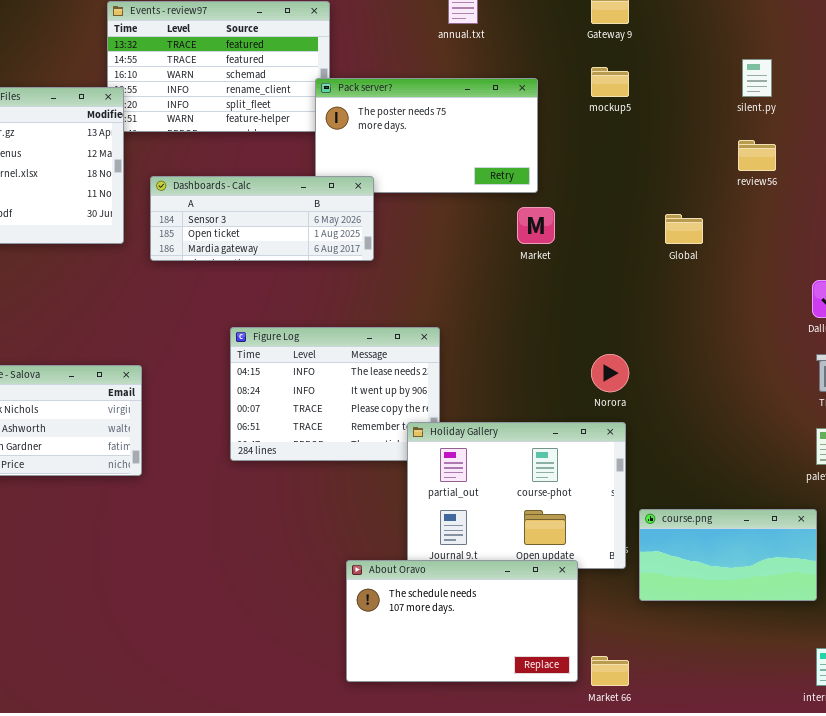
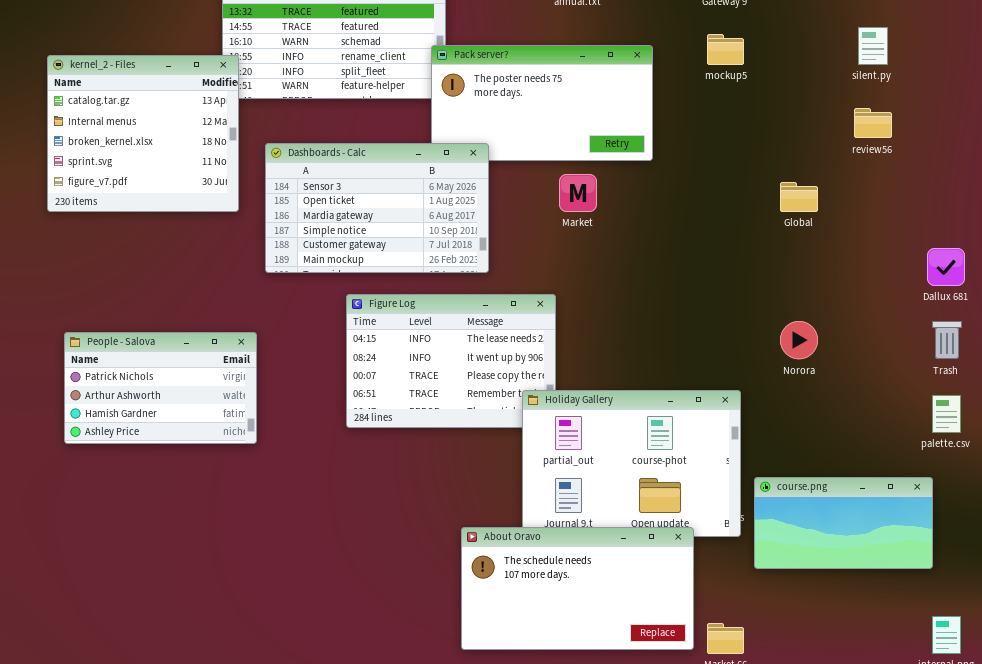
Dashboards - Calc: [150,176,374,261] -> [265,143,489,273], resized
Market: [517,207,555,244] -> [559,174,597,212], moved
Norora: [591,354,629,392] -> [780,321,818,359], moved

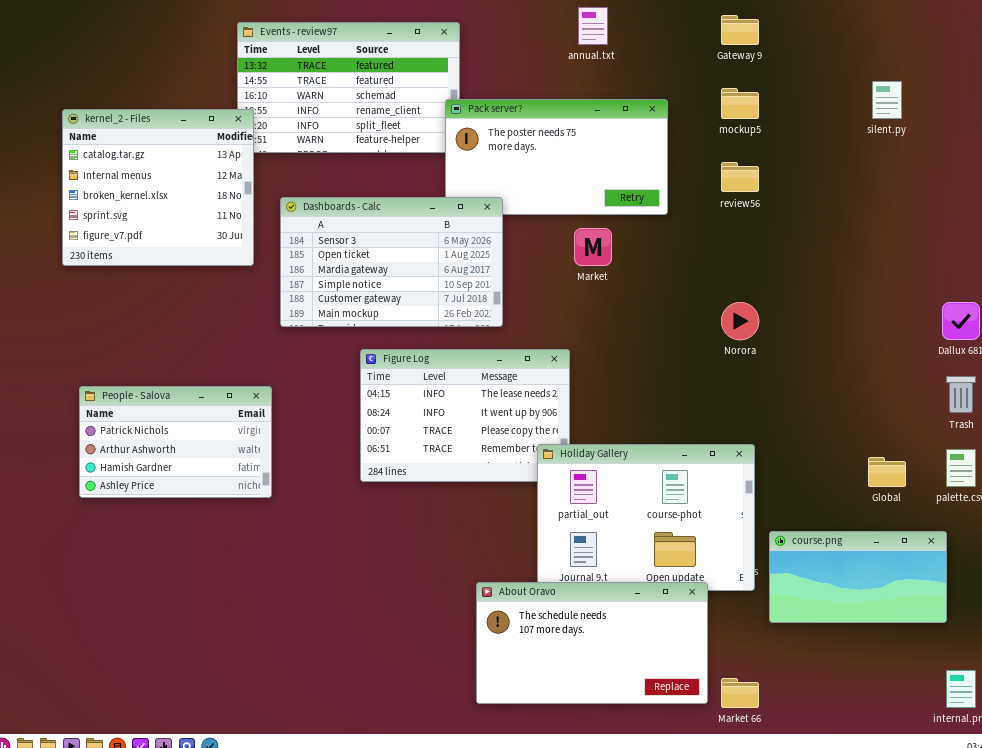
review56: [854,108,892,138] -> [721,162,759,192], moved
Global: [780,182,818,212] -> [868,457,906,487], moved
Norora: [780,321,818,359] -> [721,302,759,340], moved

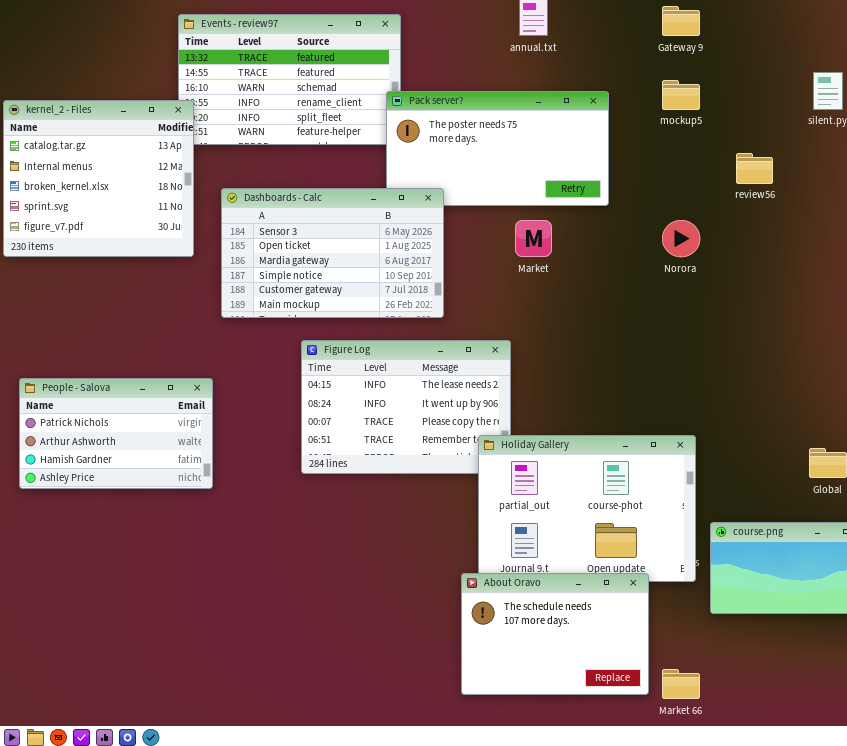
review56: [721,162,759,192] -> [736,153,773,184], moved
Norora: [721,302,759,340] -> [662,220,700,257], moved
About Oravo: [476,582,708,704] -> [461,573,649,695], resized

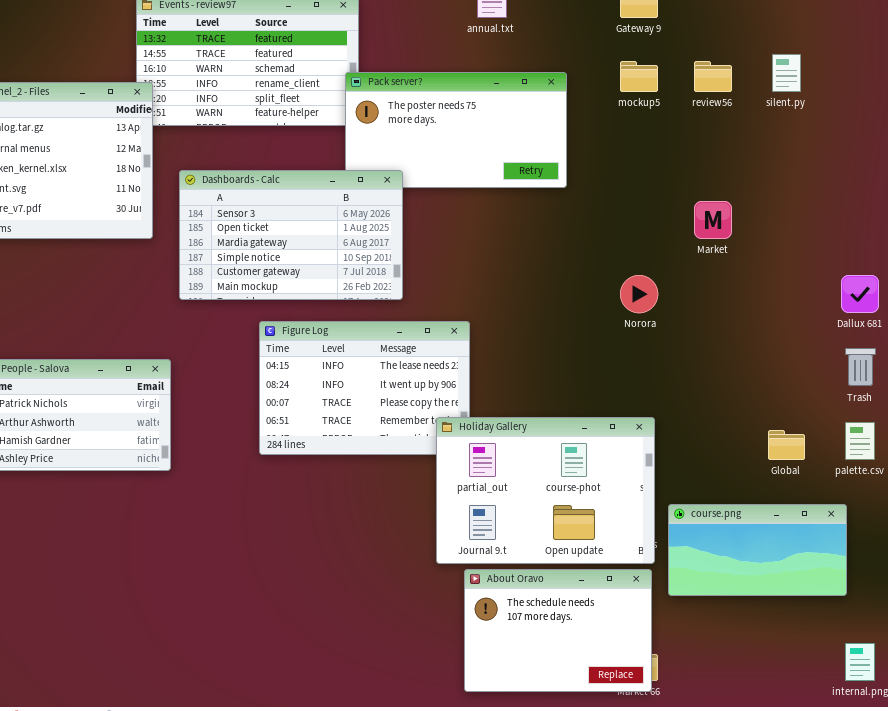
review56: [736,153,773,184] -> [694,61,732,92], moved
Market: [515,220,552,257] -> [694,201,732,239], moved
Norora: [662,220,700,257] -> [620,275,658,313], moved
About Oravo: [461,573,649,695] -> [464,569,652,692], moved

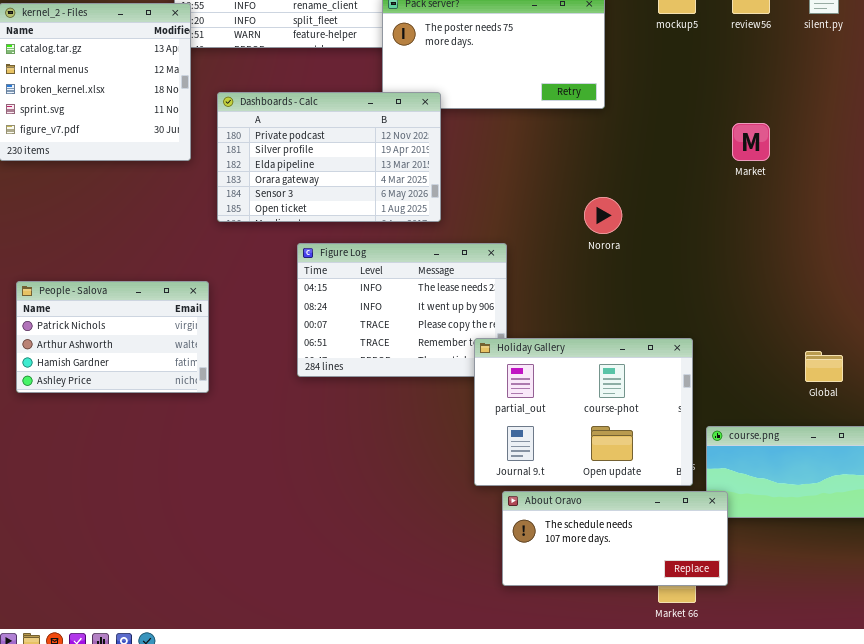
Dashboards - Calc: [179,170,403,300] -> [217,92,441,222], scrolled up 4 rows
Norora: [620,275,658,313] -> [584,197,622,234], moved
About Oravo: [464,569,652,692] -> [502,491,728,586], resized

